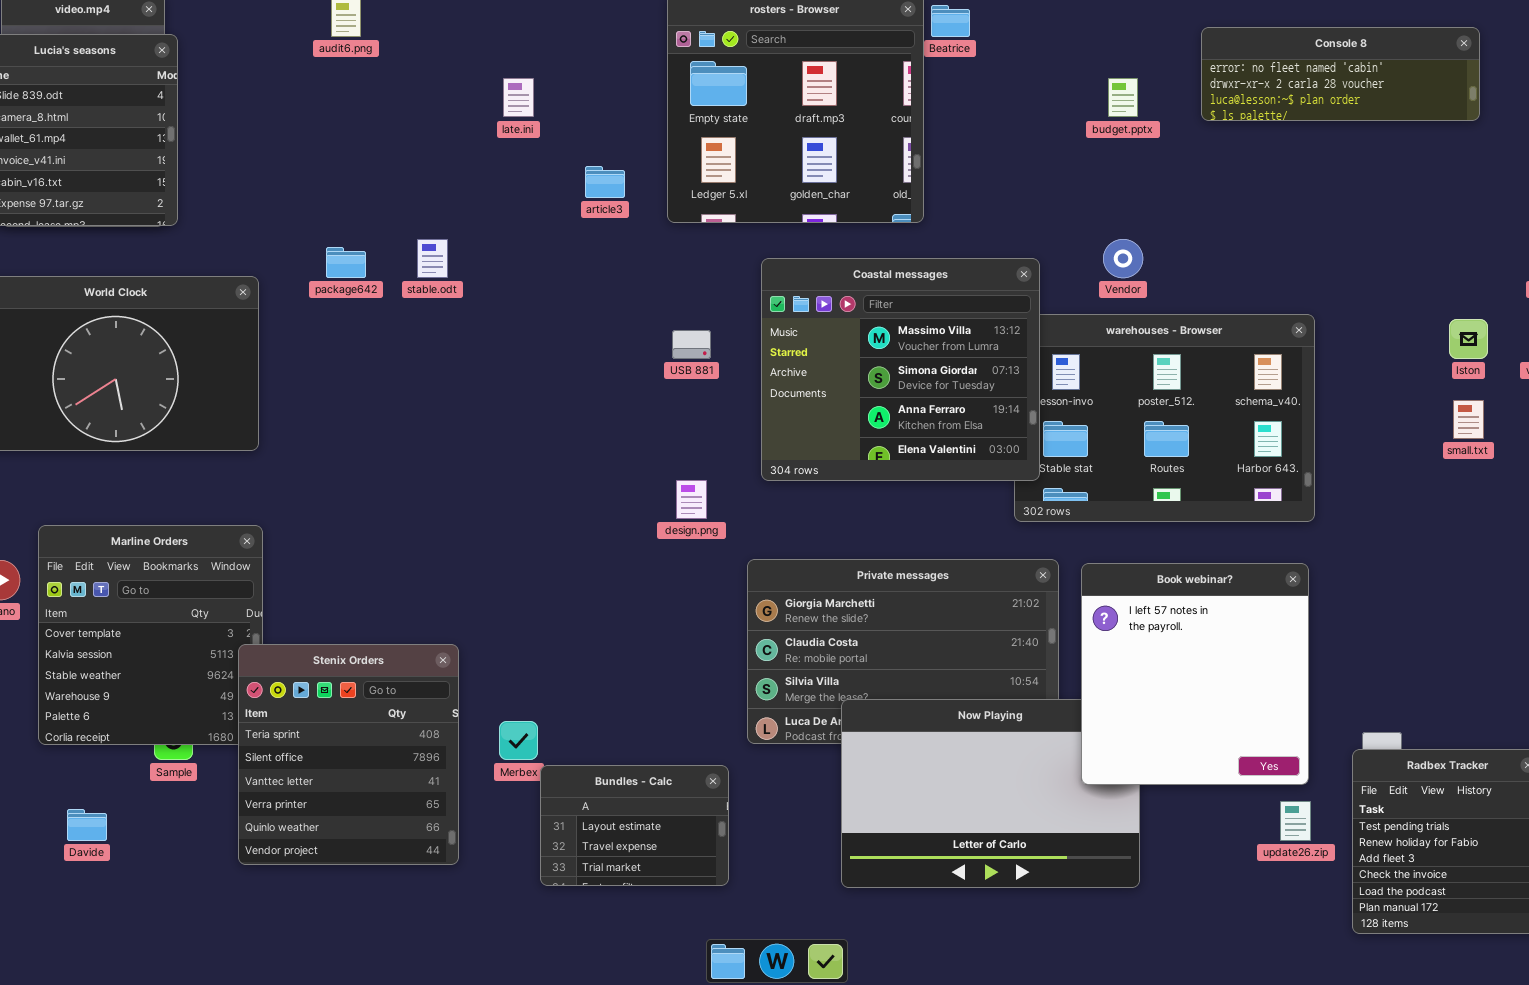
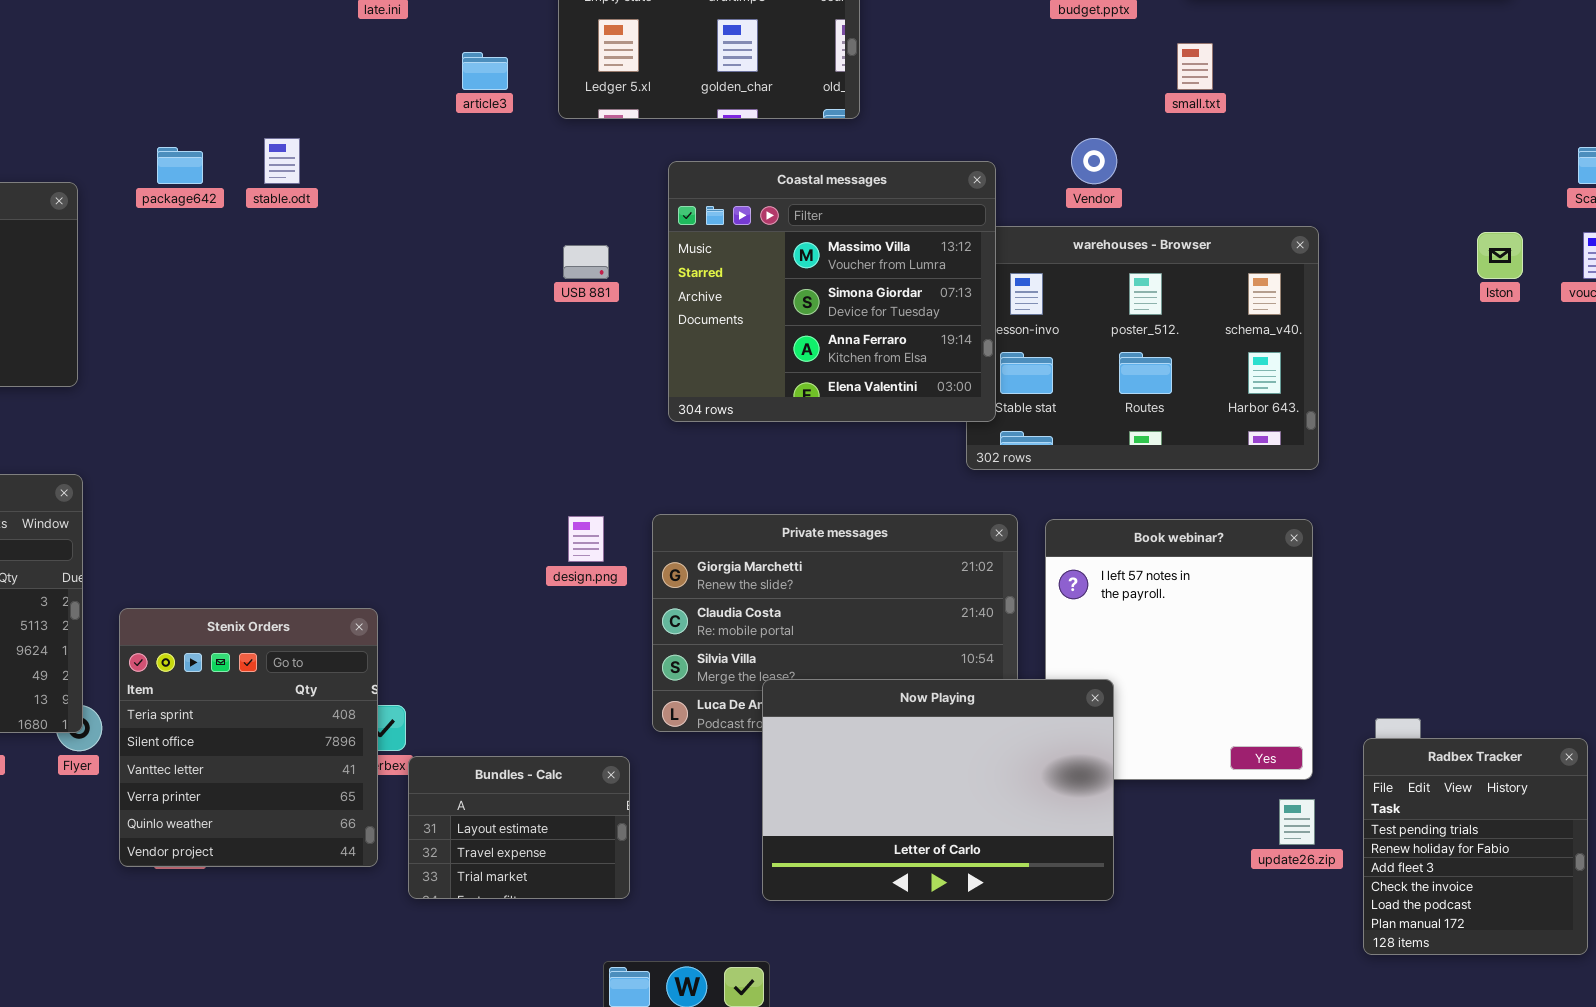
small.txt: [1453,400,1484,439] -> [1177,43,1213,90], moved
design.png: [676,480,707,519] -> [568,516,604,562], moved
Stenix Orders: [238,644,459,865] -> [119,608,378,867], moved
Now Playing: [841,699,1140,888] -> [762,679,1114,901], raised

